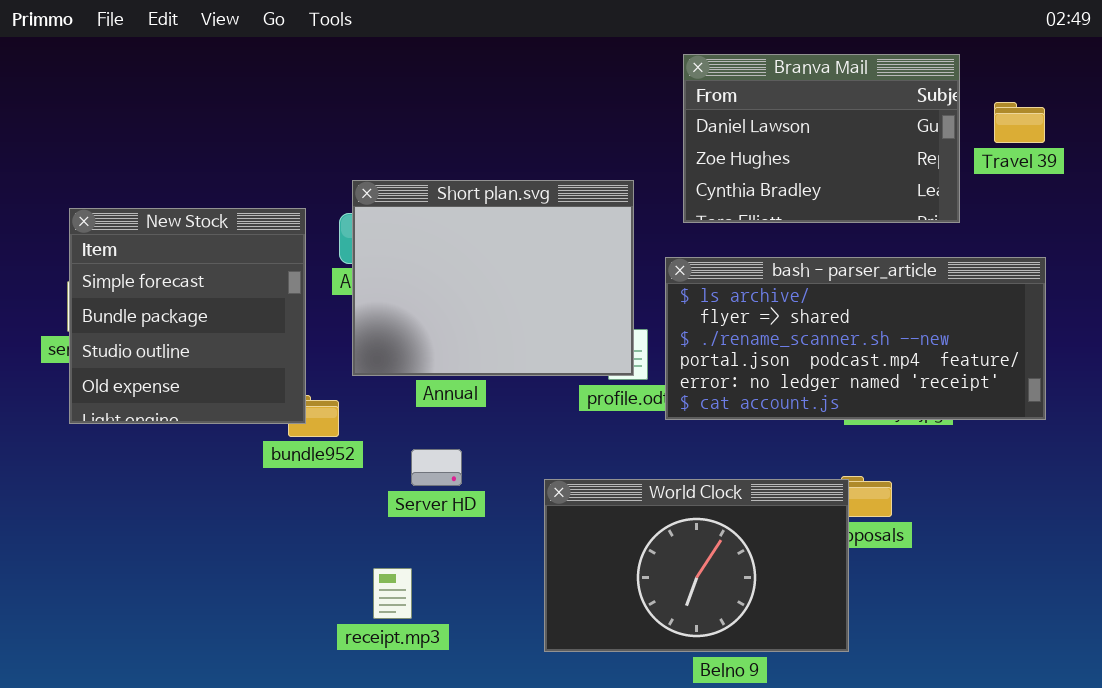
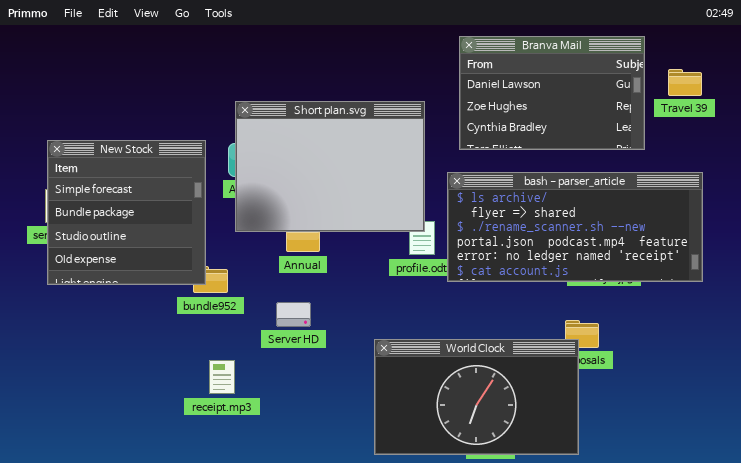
Short plan.svg: [352,180,634,376] -> [235,101,425,232], moved
World Clock: [544,479,849,652] -> [374,339,579,455], moved
receipt.mp3: [373,568,412,619] -> [209,360,235,394], moved

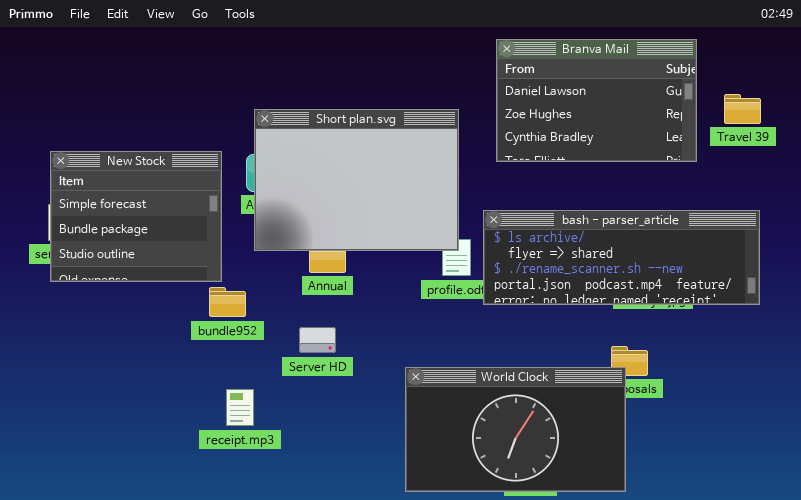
Travel 39: [668,69,702,96] -> [724,94,761,124], moved
New Stock: [47,140,206,285] -> [50,151,222,282], resized
bash - parser_article: [447,172,703,282] -> [483,210,760,305], resized

